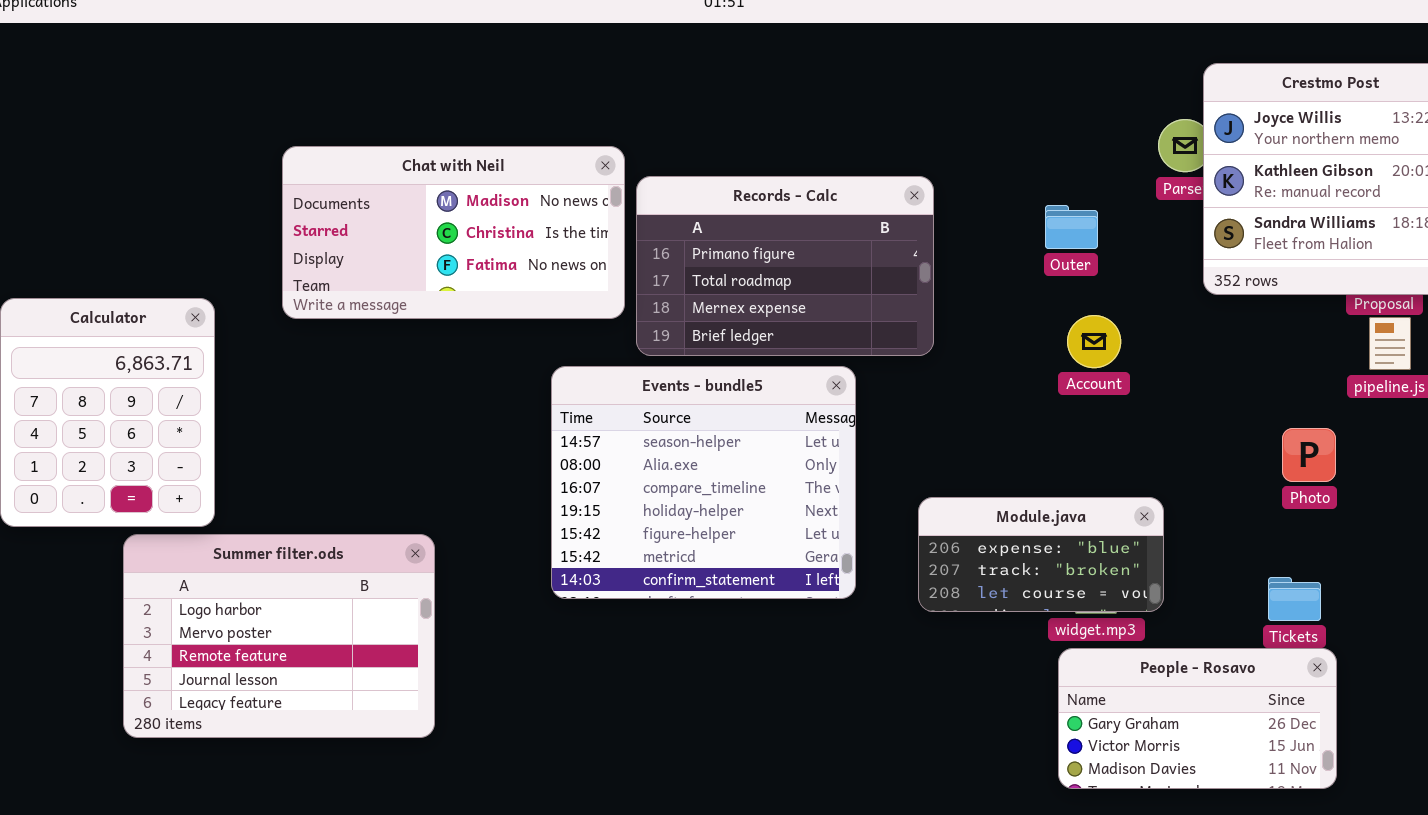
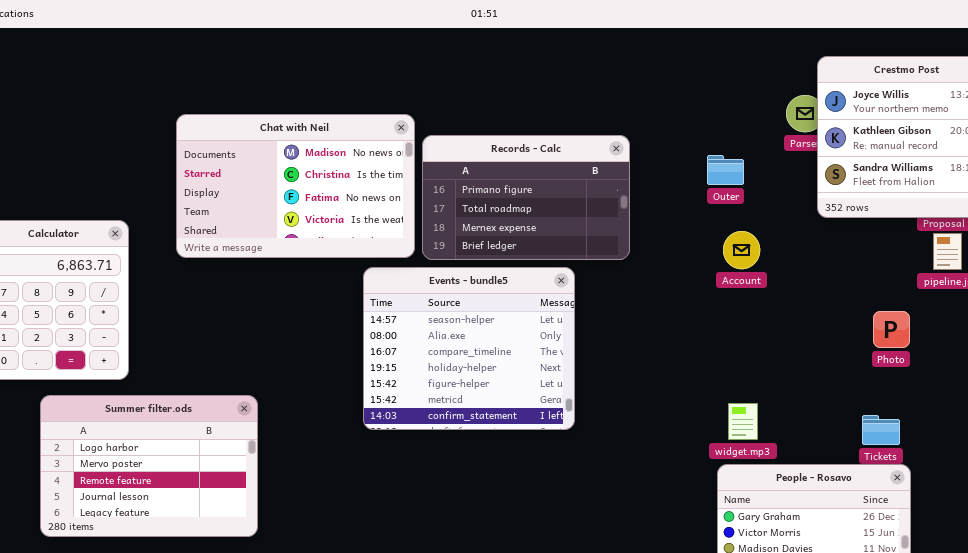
Chat with Neil: [282,146,625,319] -> [176,114,415,258], resized
Module.java: [918,497,1164,612] -> none, closed
Summer filter.ods: [123,534,435,738] -> [40,395,258,537], moved

